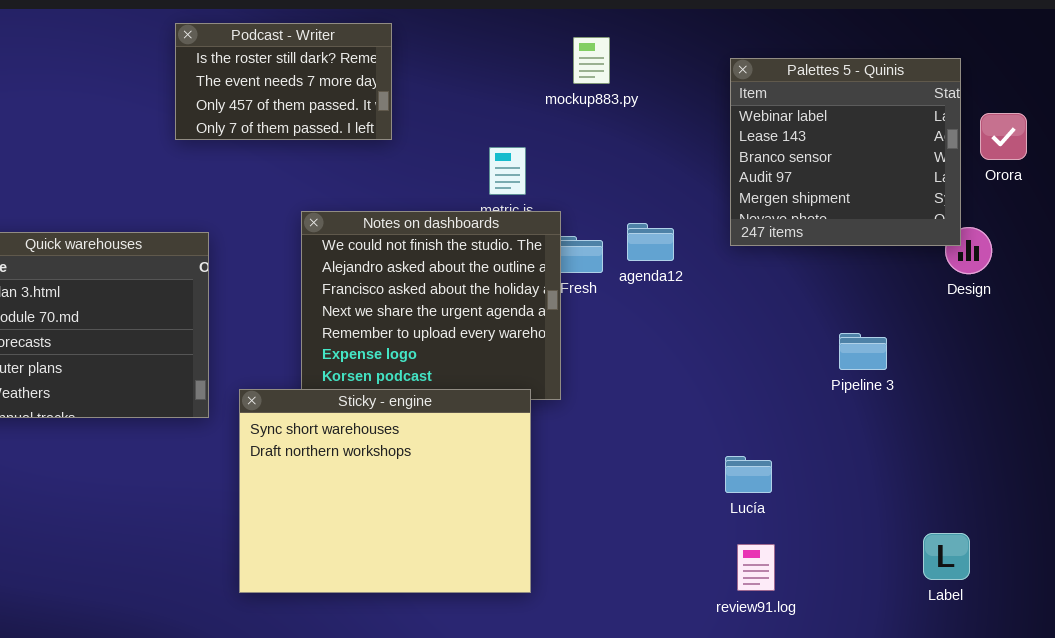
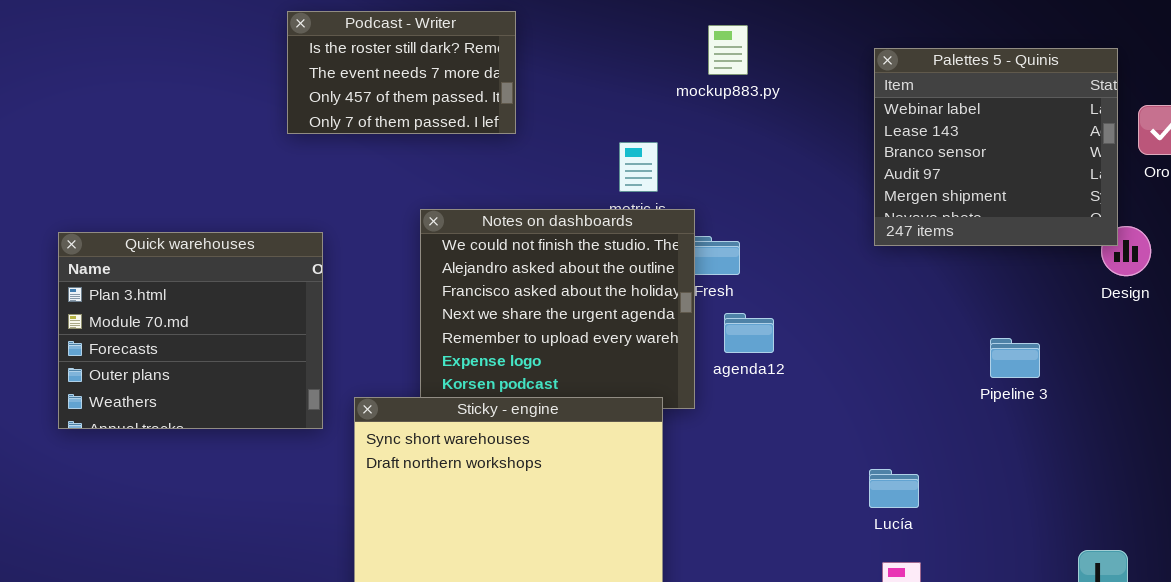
agenda12: [627,223,674,261] -> [724,313,774,353], moved

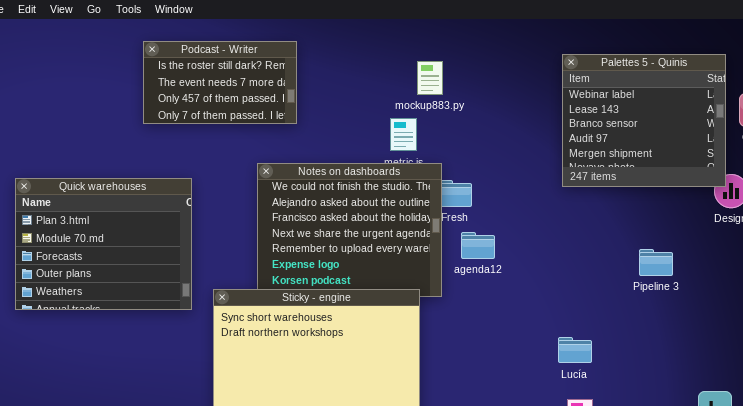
Podcast - Writer: [287,11,516,134] -> [143,41,297,124], moved
mockup883.py: [708,25,748,75] -> [417,61,443,95], moved

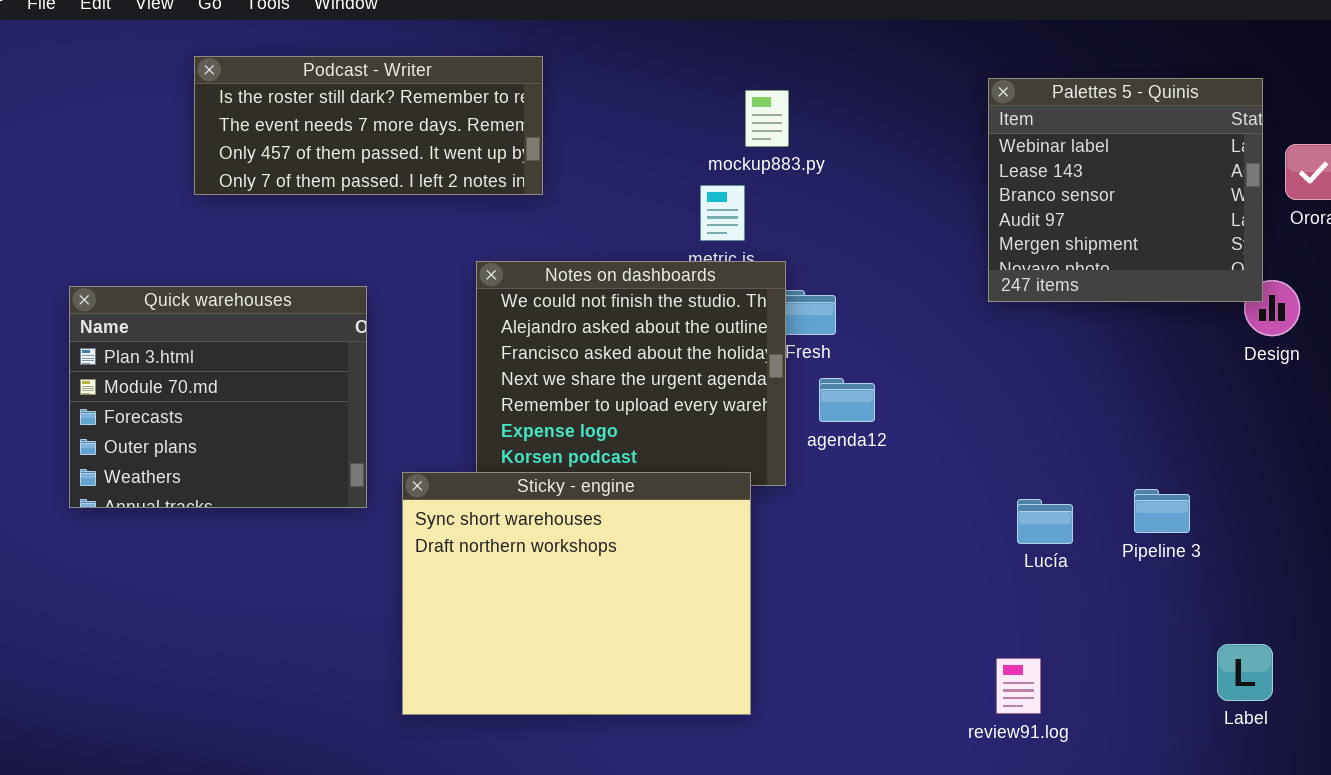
Podcast - Writer: [143,41,297,124] -> [194,56,543,195], resized
Pipeline 3: [639,249,673,276] -> [1134,489,1190,533], moved
Lucía: [558,337,592,363] -> [1017,499,1073,544], moved

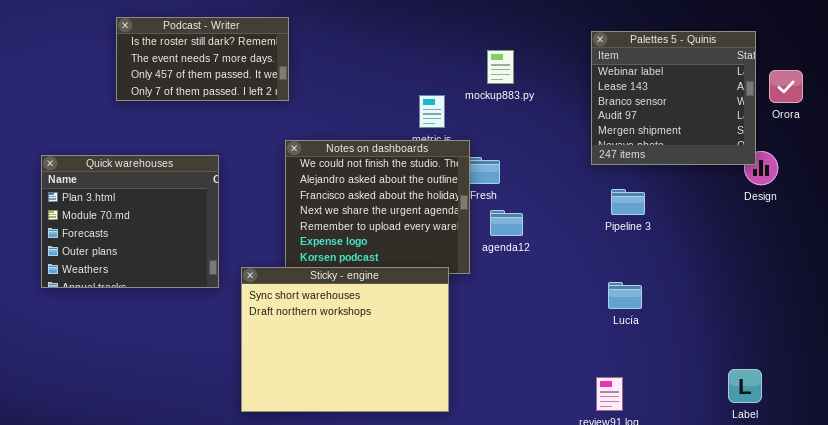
Podcast - Writer: [194,56,543,195] -> [116,17,289,101], resized
mockup883.py: [745,90,789,147] -> [487,50,514,84], moved
Pipeline 3: [1134,489,1190,533] -> [611,189,645,215], moved

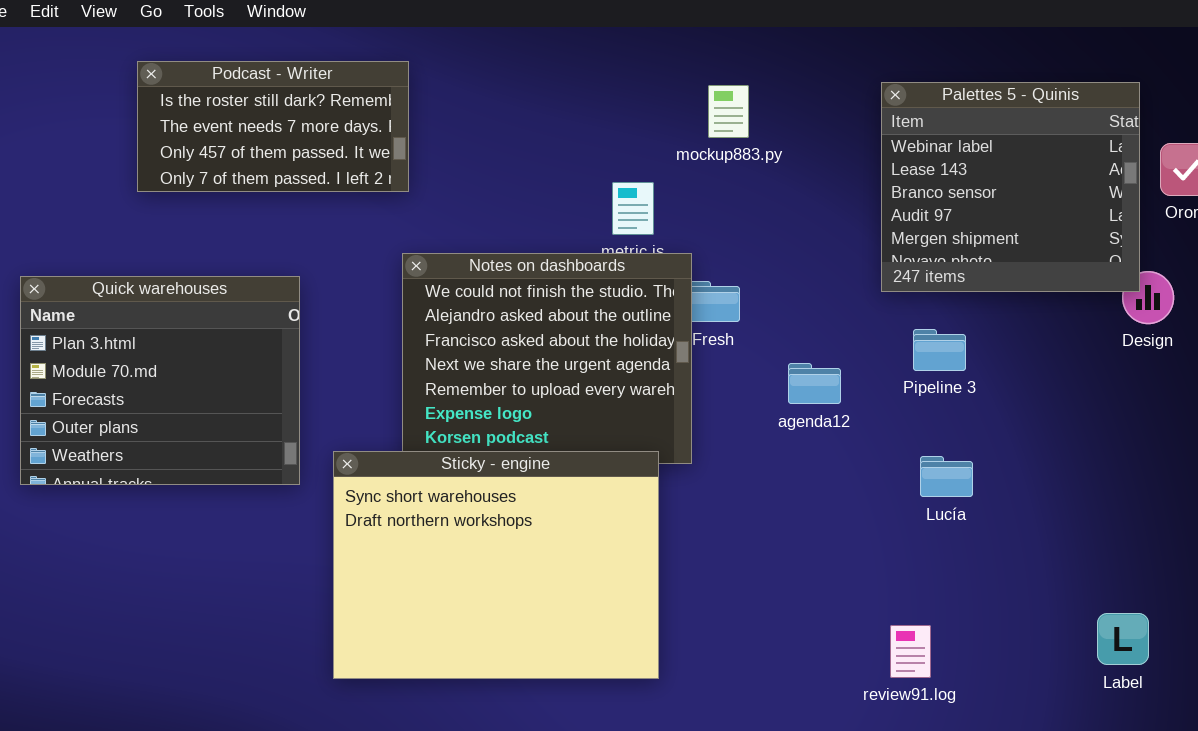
mockup883.py: [487,50,514,84] -> [708,85,749,138], moved
agenda12: [490,210,523,236] -> [788,363,841,404], moved
Lucía: [608,282,642,309] -> [920,456,973,497], moved

